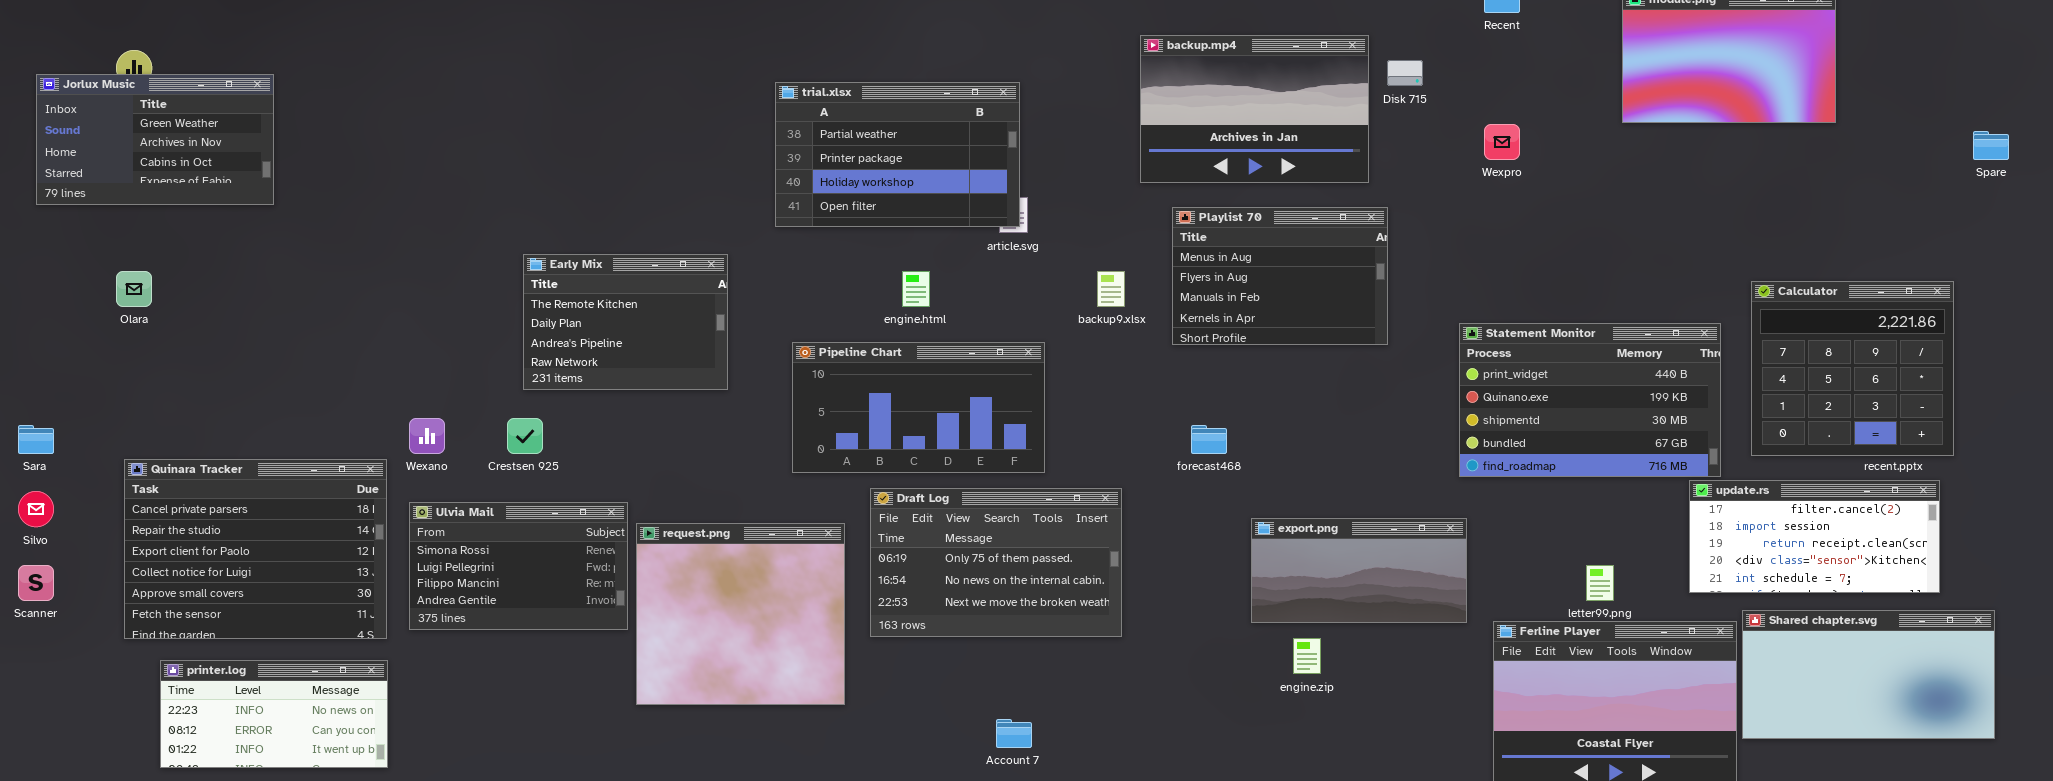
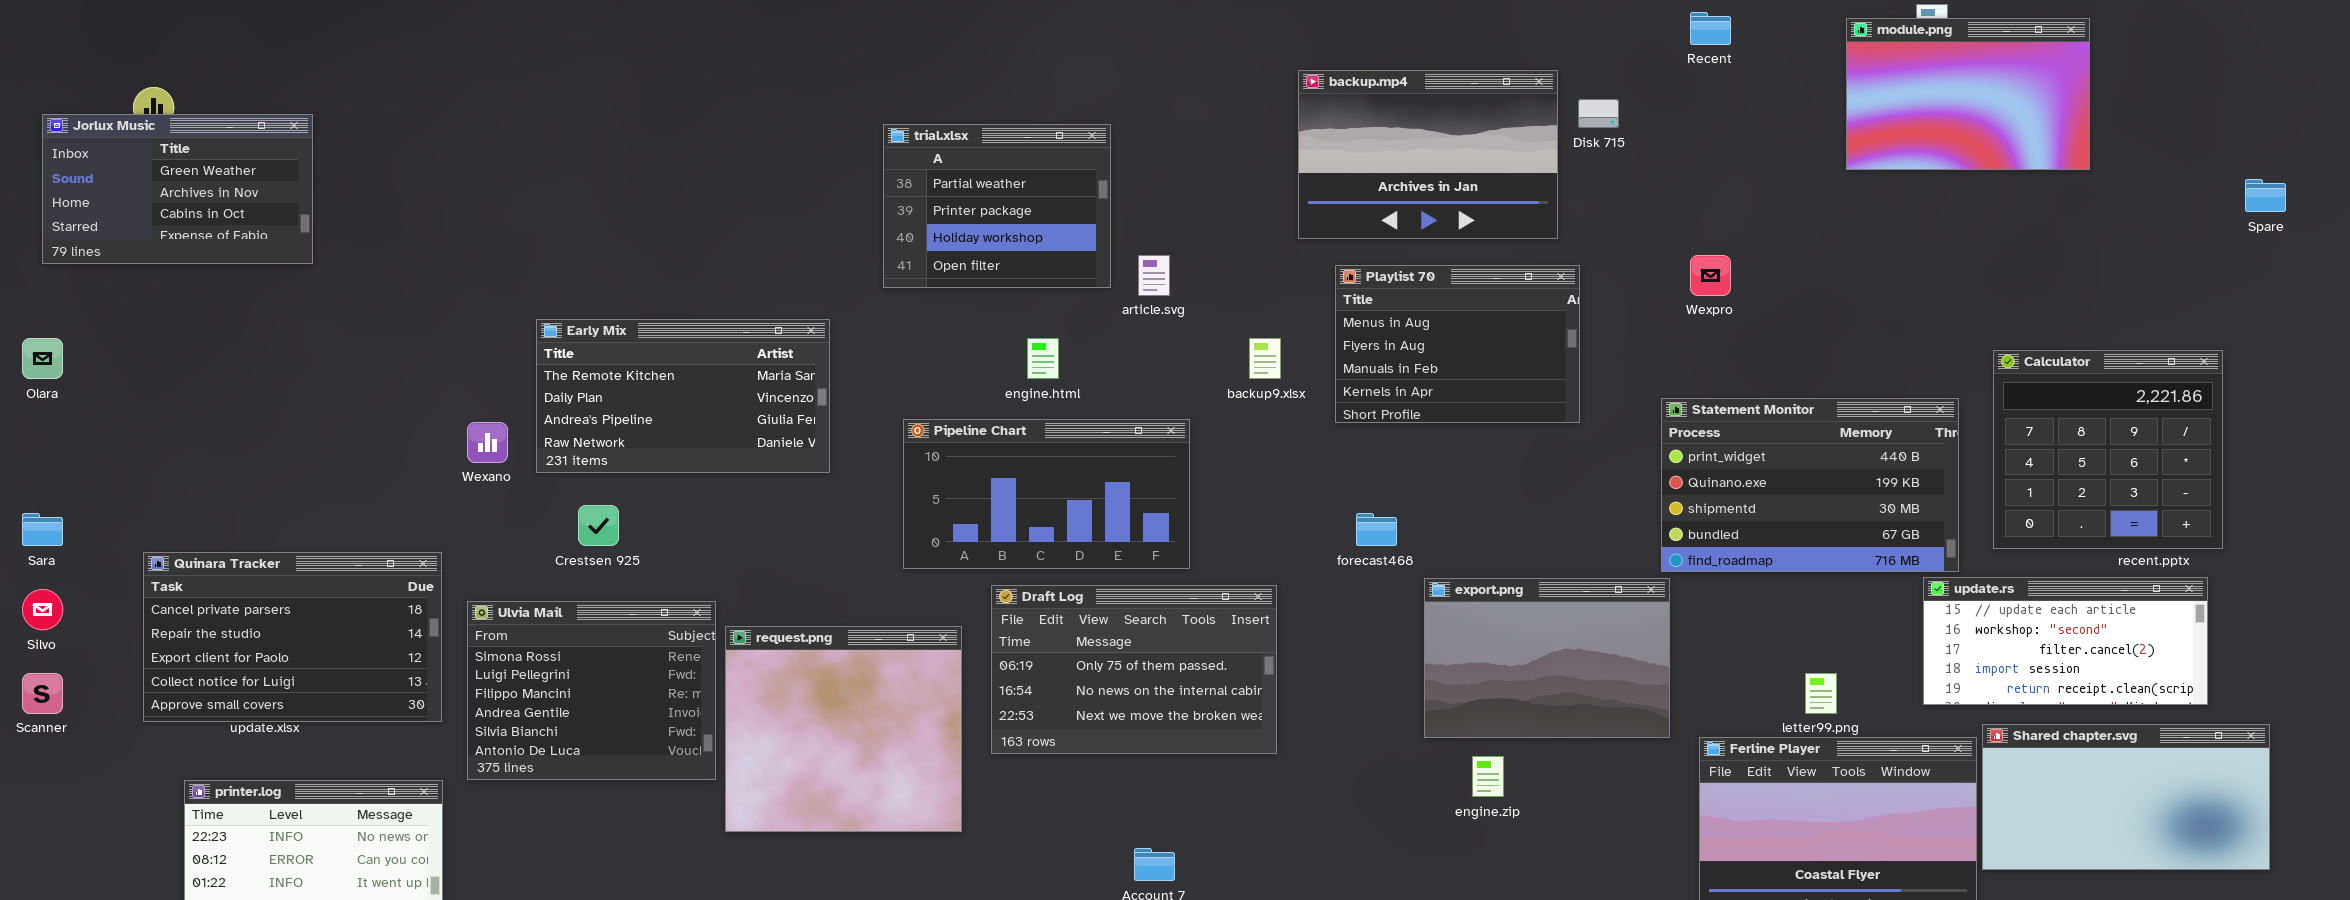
trial.xlsx: [775,82,1020,227] -> [883,124,1111,288], resized
Wexpro: [1484,124,1520,160] -> [1690,255,1731,296], moved
Early Mix: [523,254,728,390] -> [536,319,830,473], resized
Olara: [116,271,152,307] -> [22,338,63,379], moved
Wexano: [409,418,445,454] -> [467,422,508,463], moved
Quinara Tracker: [124,459,387,639] -> [143,552,442,722], resized
update.rs: [1689,480,1940,593] -> [1923,577,2208,705], scrolled up 2 rows
Ulvia Mail: [409,502,628,630] -> [467,601,716,780], resized
export.png: [1251,518,1467,623] -> [1424,578,1670,738], resized

